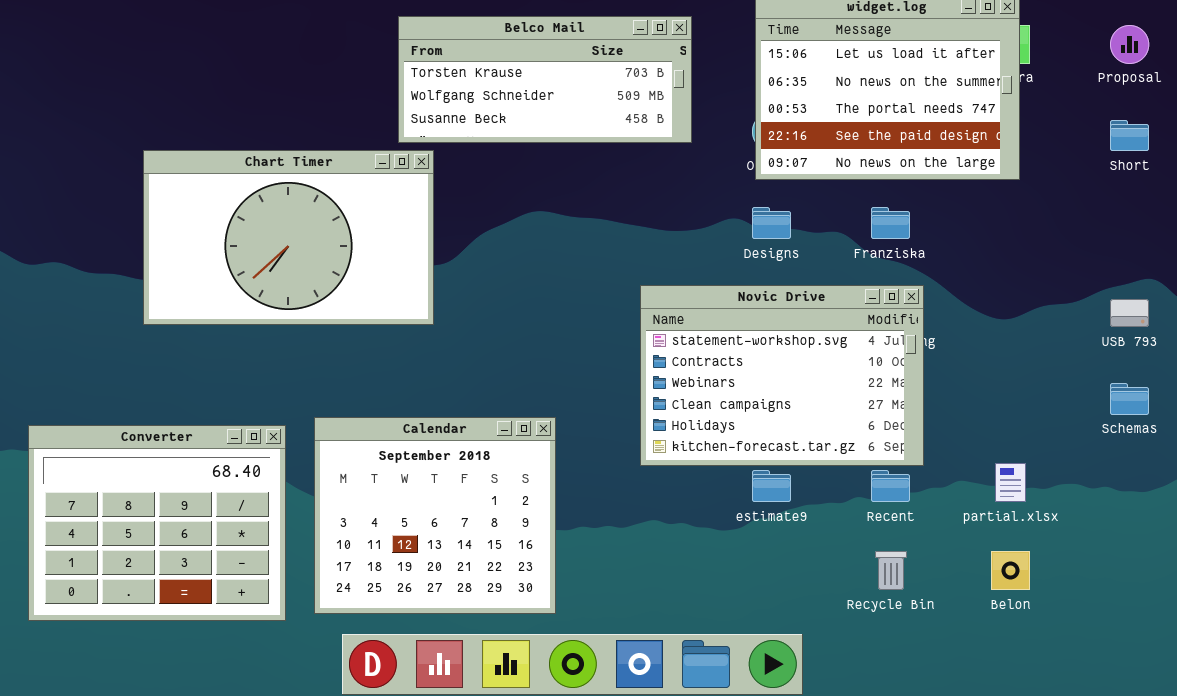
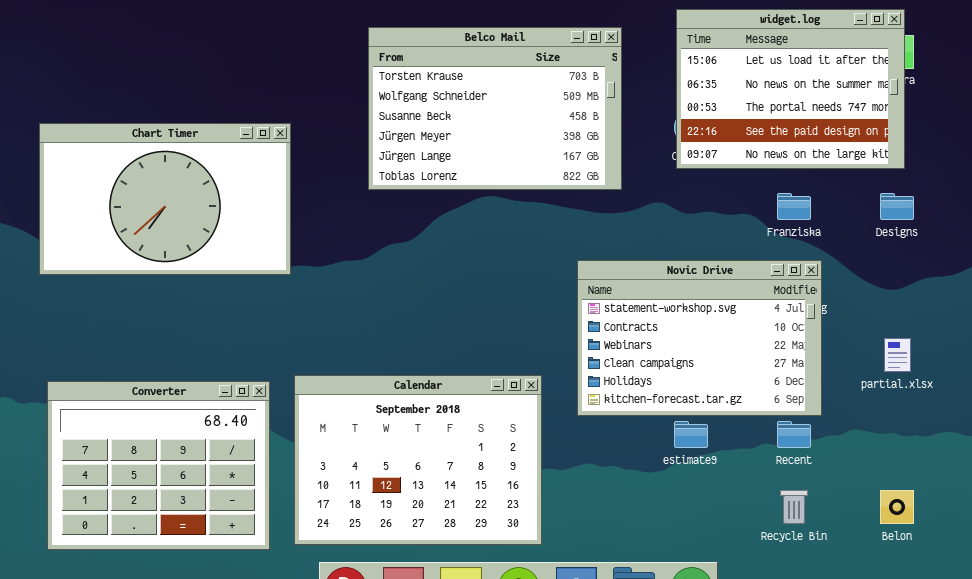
Belco Mail: [398,16,692,143] -> [368,27,622,190], resized
Chart Timer: [143,150,434,325] -> [39,123,291,275], moved
Designs: [752,207,791,239] -> [880,193,914,220], moved
Calendar: [314,417,556,614] -> [294,375,542,545], resized
partial.xlsx: [995,463,1026,502] -> [884,338,911,372], moved

